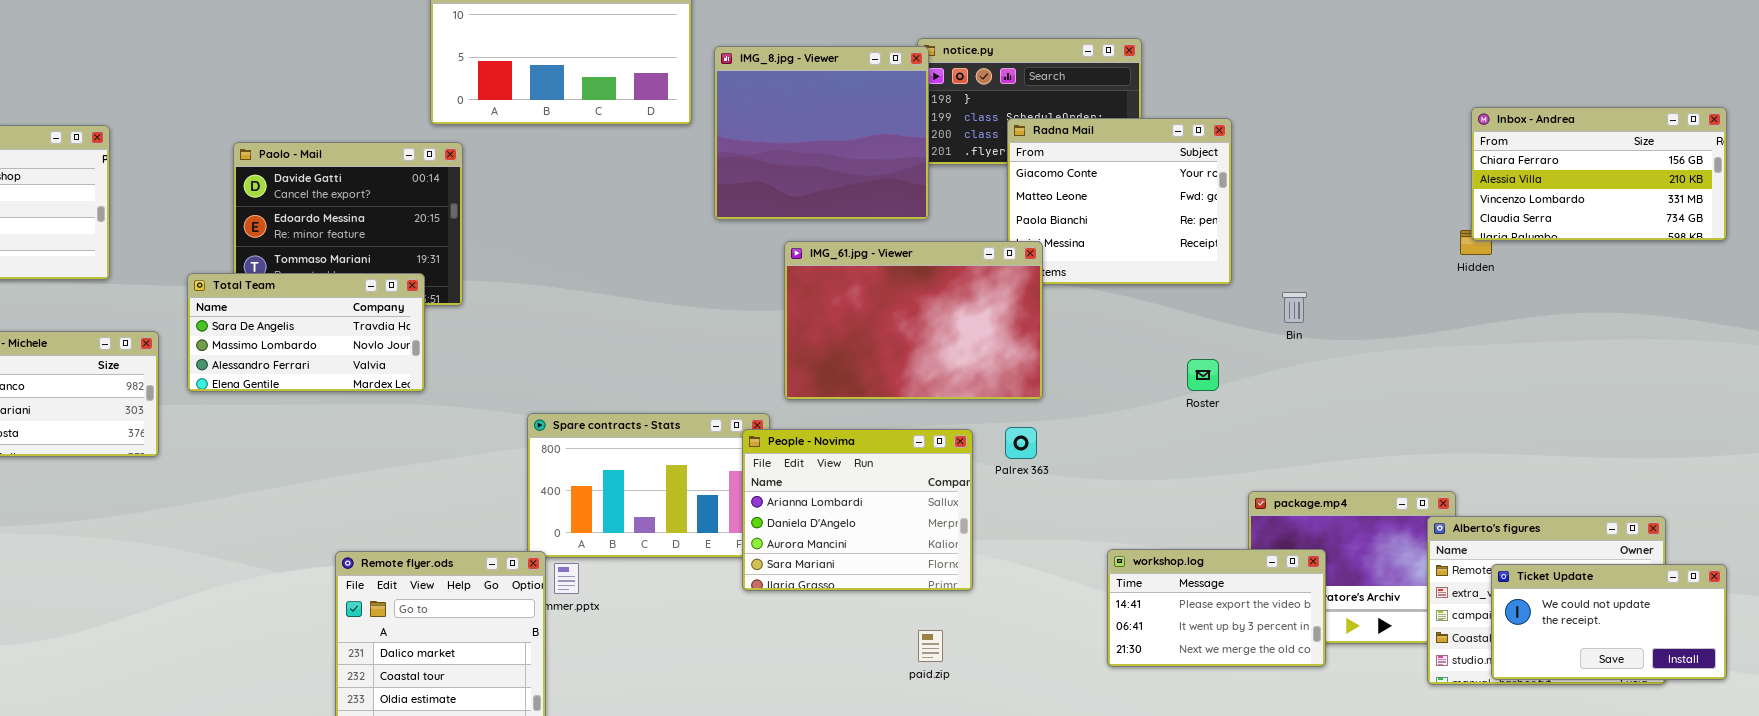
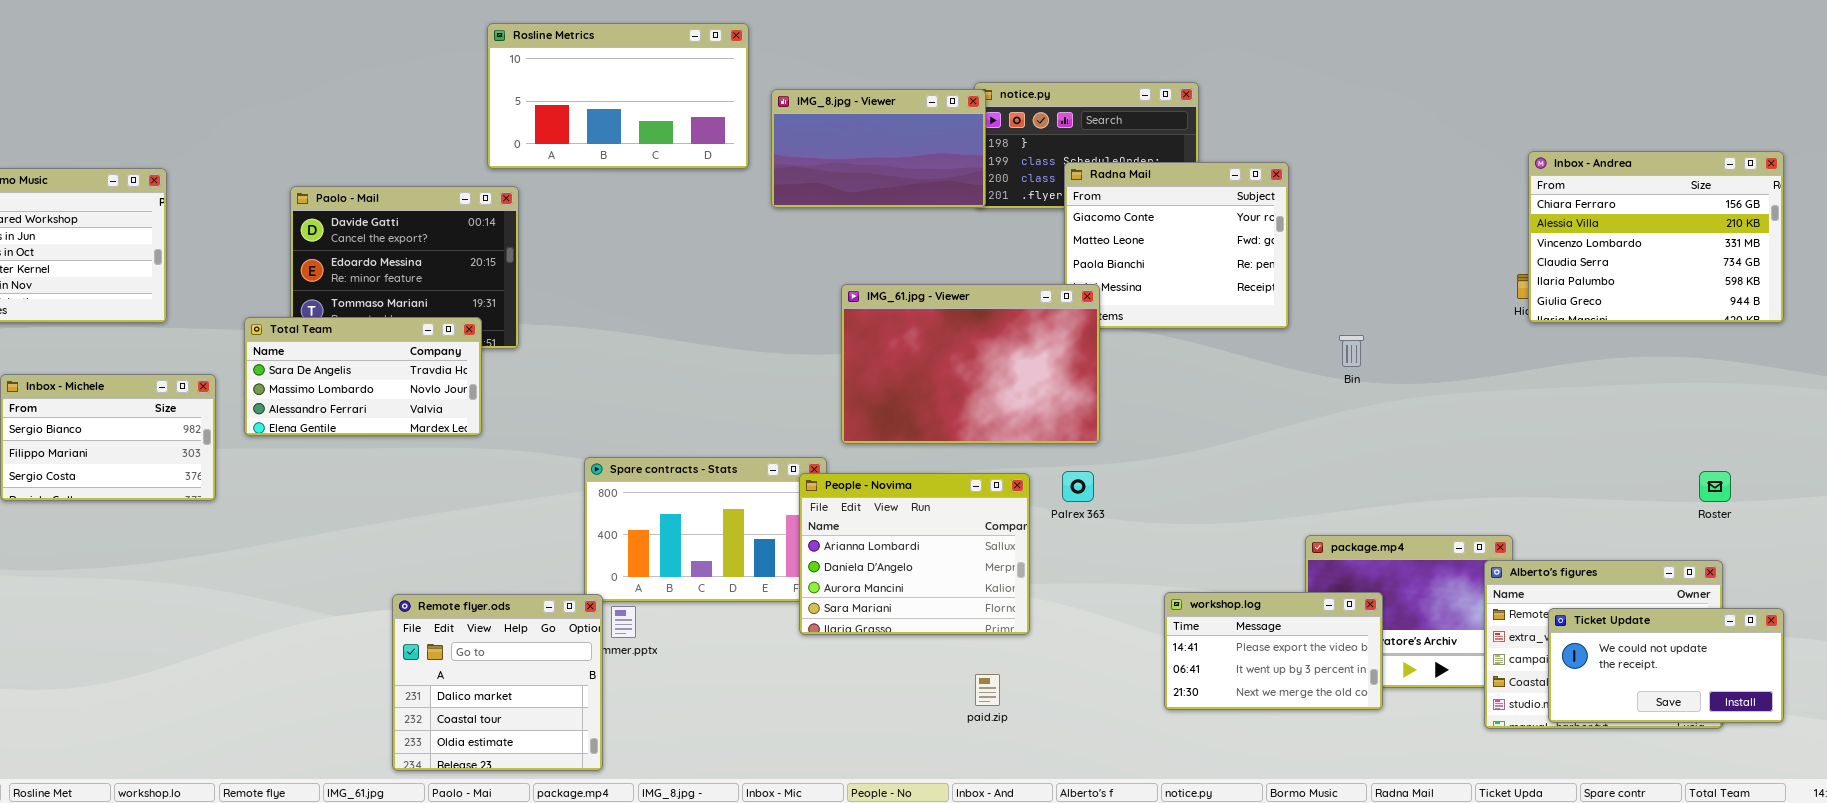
IMG_8.jpg - Viewer: [714,46,929,220] -> [771,89,986,208], resized
Inbox - Andrea: [1471,107,1727,241] -> [1528,151,1784,323], resized
Roster: [1187,359,1219,391] -> [1699,471,1731,502], moved

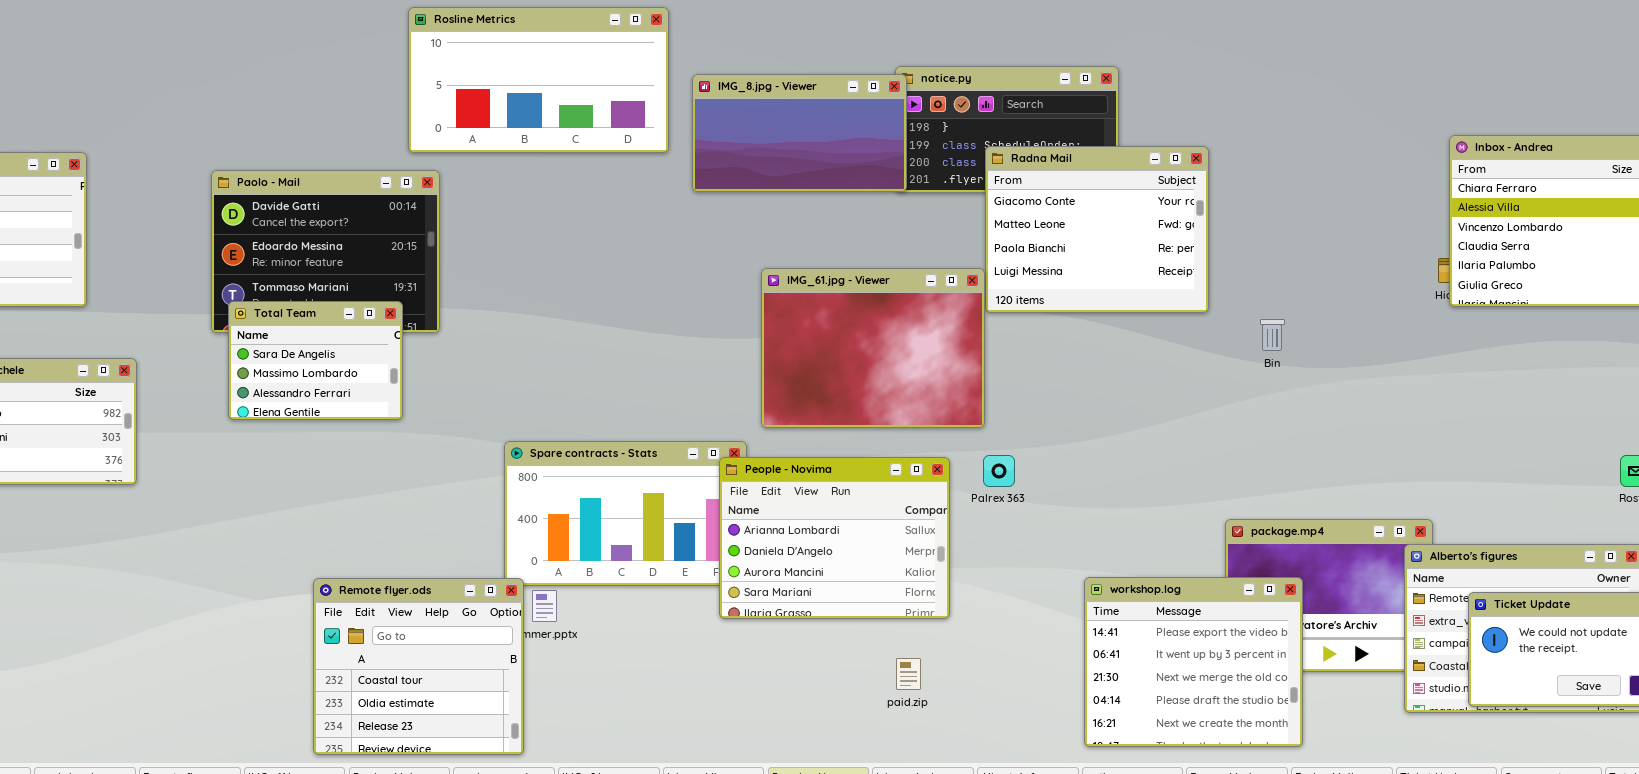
IMG_61.jpg - Viewer: [841,284,1100,444] -> [761,268,985,428], resized
Total Team: [244,317,482,436] -> [228,301,403,420], resized
workshop.log: [1164,592,1383,710] -> [1084,577,1303,747], resized
Remote flyer.ods: [392,594,603,771] -> [313,578,524,755], scrolled down 1 row

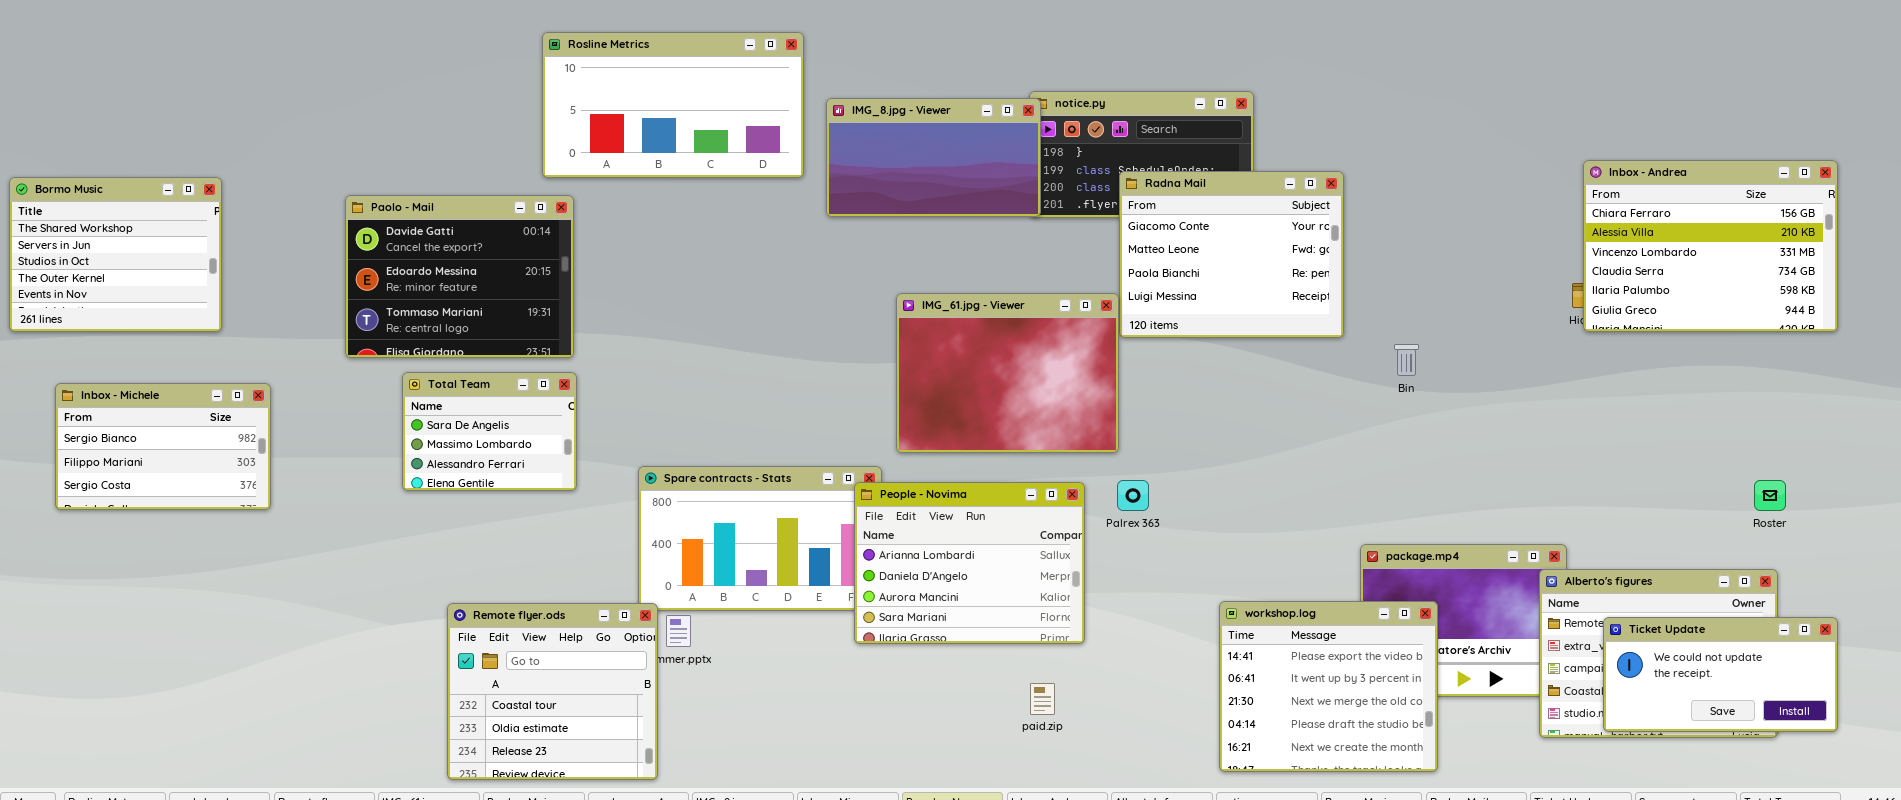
Total Team: [228,301,403,420] -> [402,372,577,491], moved

